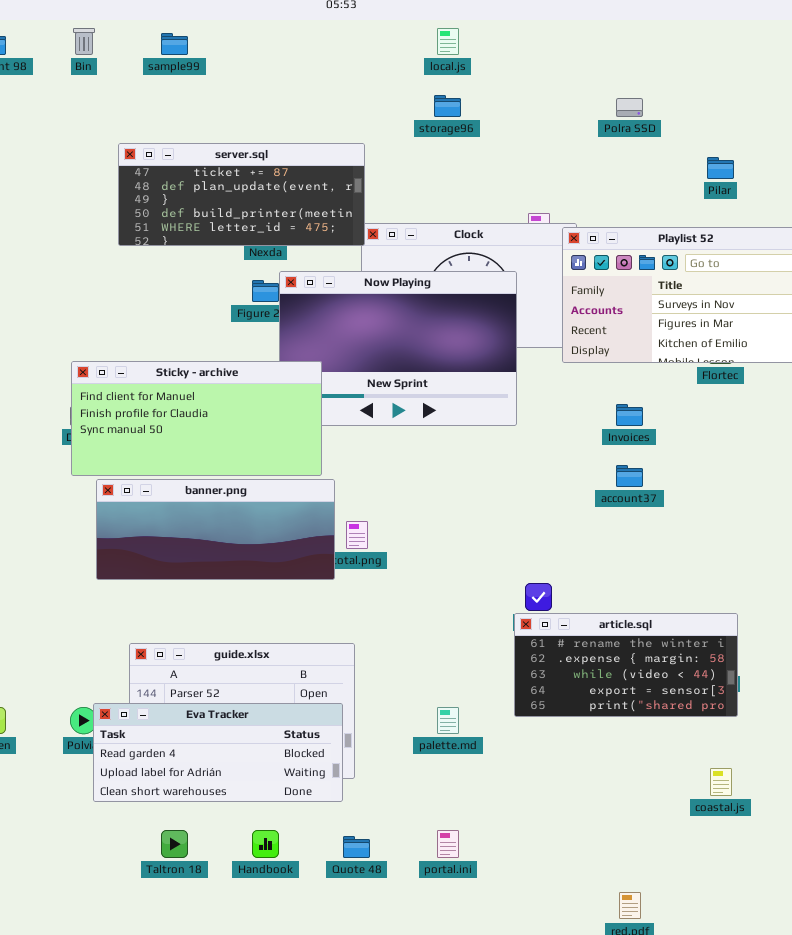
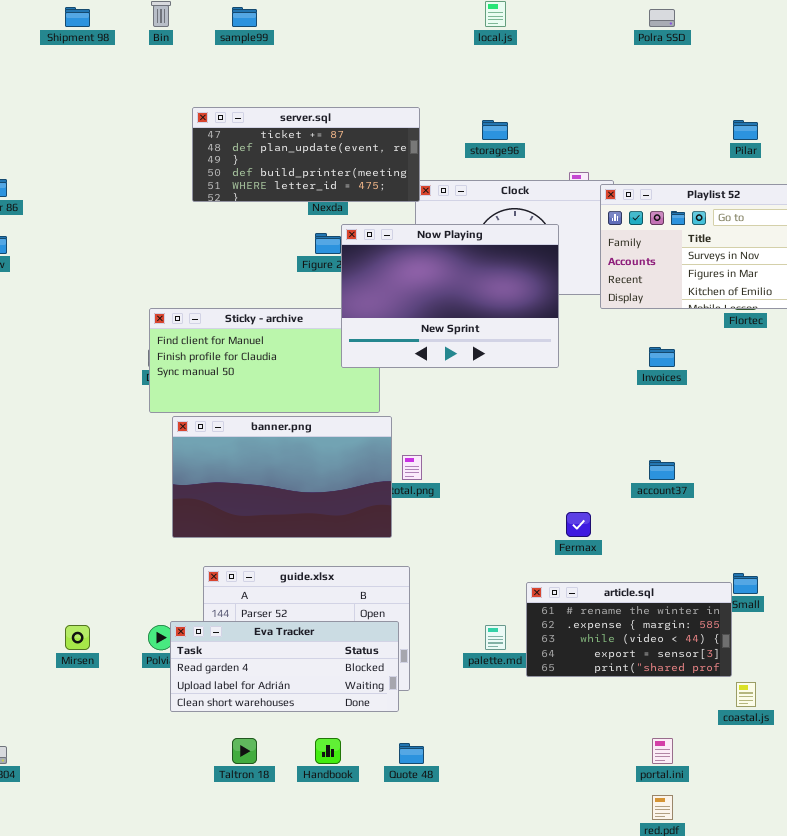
storage96: [434,95,461,117] -> [482,120,508,140], moved
Polra SSD: [616,98,643,117] -> [649,9,675,27], moved
Now Playing: [279,271,517,426] -> [341,224,559,368], raised
account37: [616,465,643,487] -> [649,460,675,480], moved
banner.png: [96,479,335,580] -> [172,416,392,538], resized
article.sql: [514,613,738,717] -> [526,582,732,677], moved
portal.ini: [437,830,459,858] -> [652,738,673,764], moved

